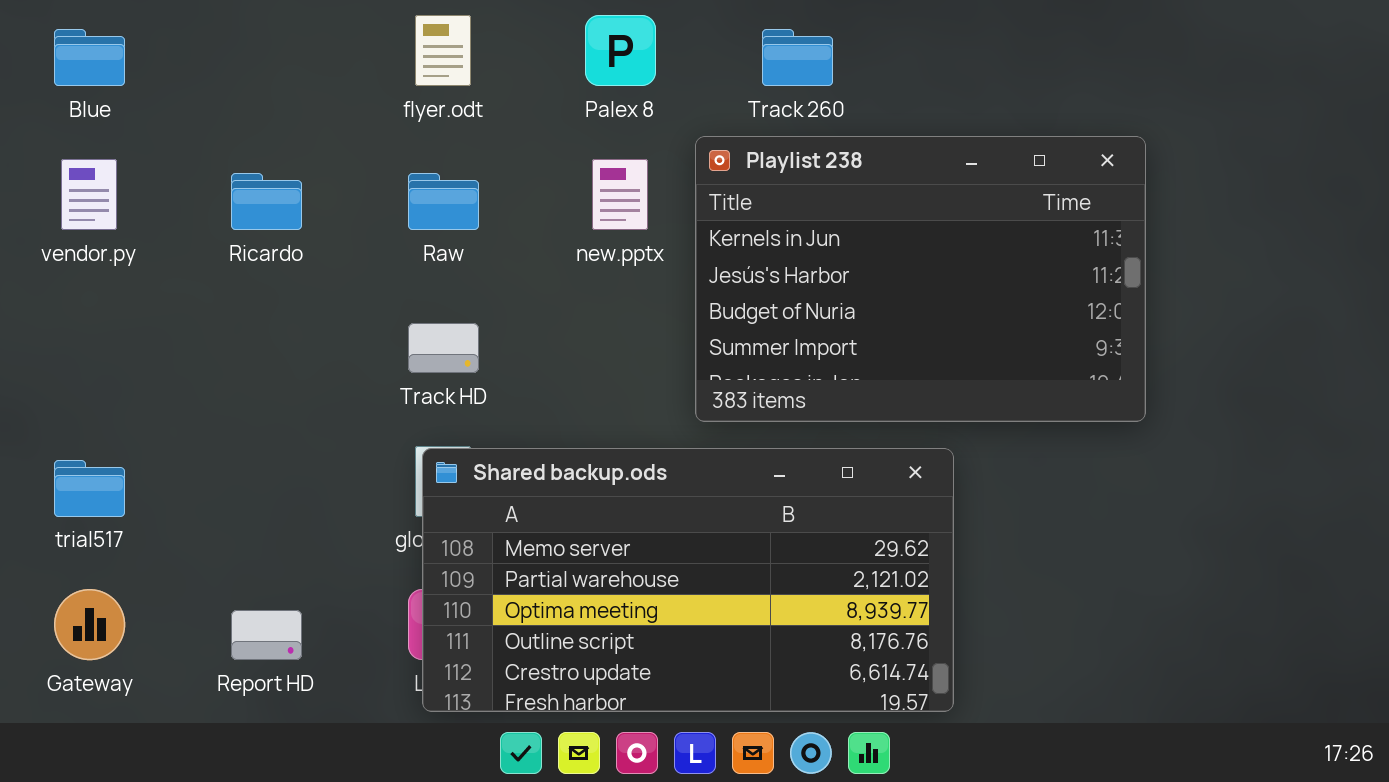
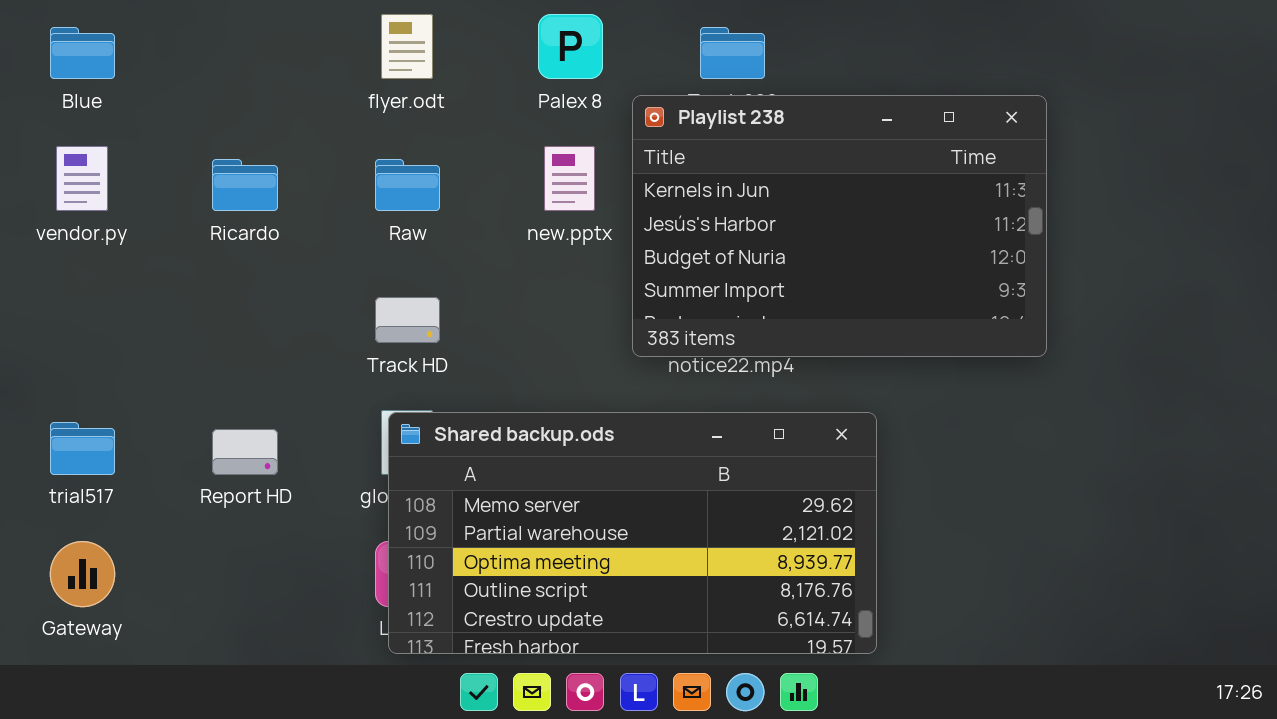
Playlist 238: [695,136,1146,422] -> [632,95,1047,357], moved
Report HD: [231,610,302,660] -> [212,429,278,475], moved

